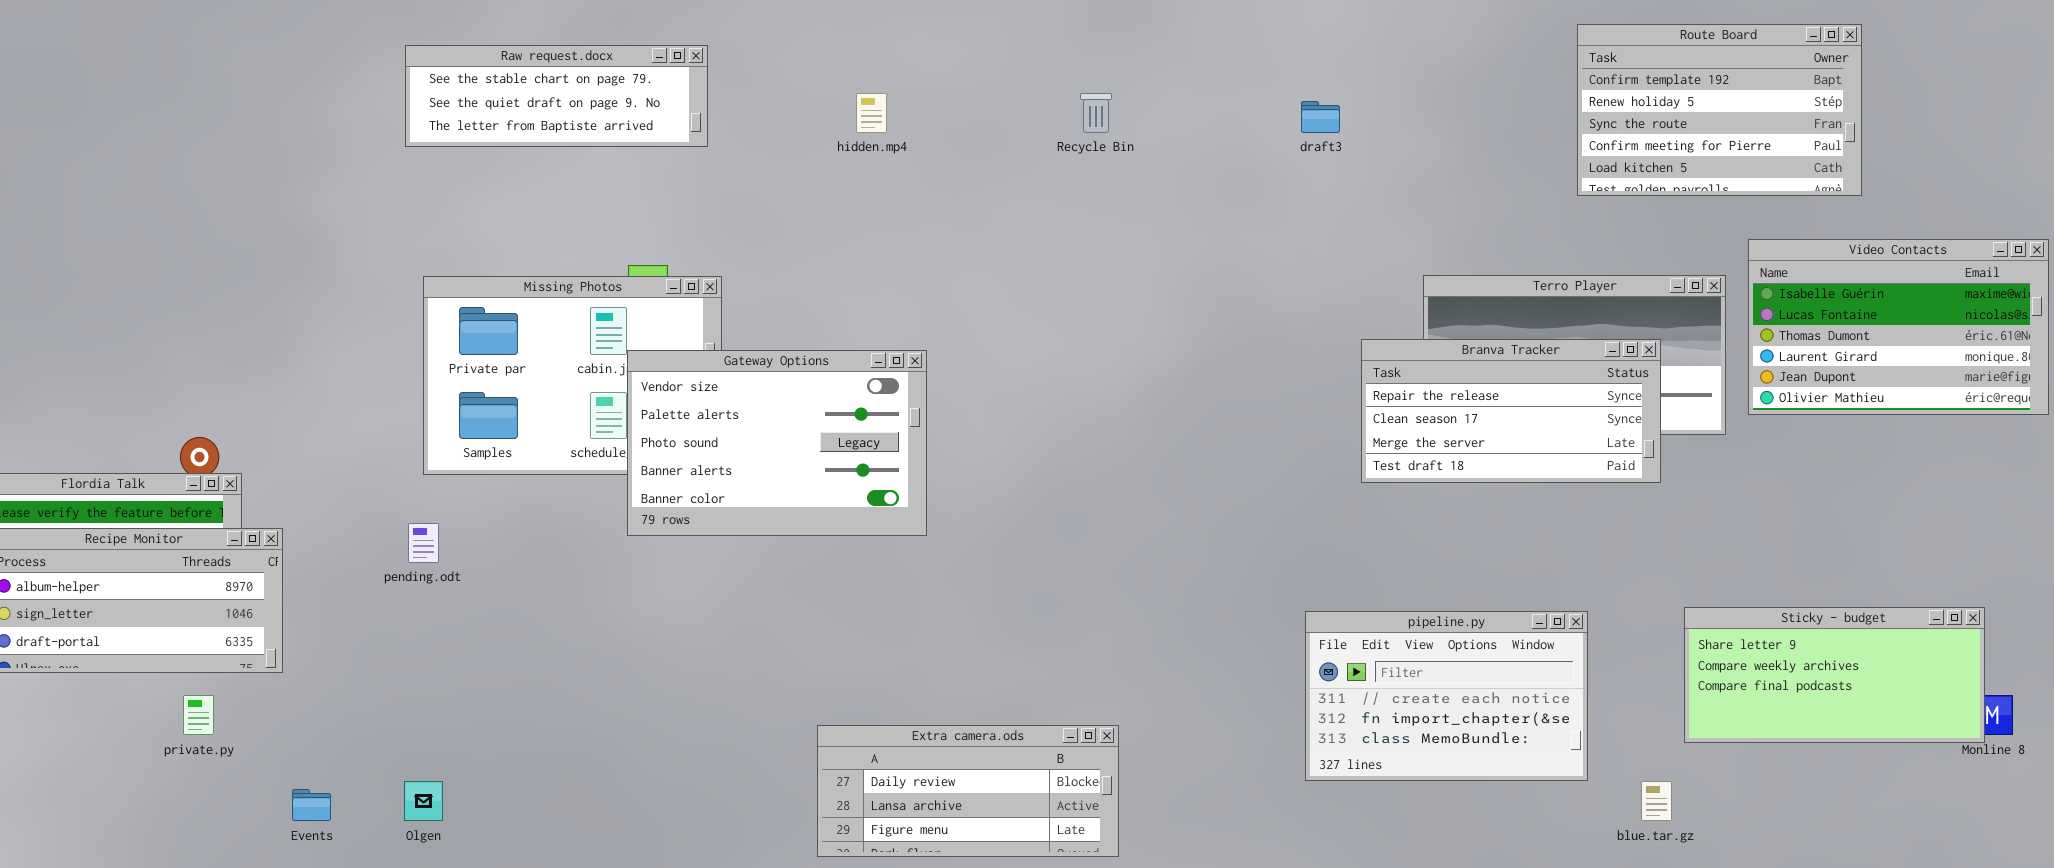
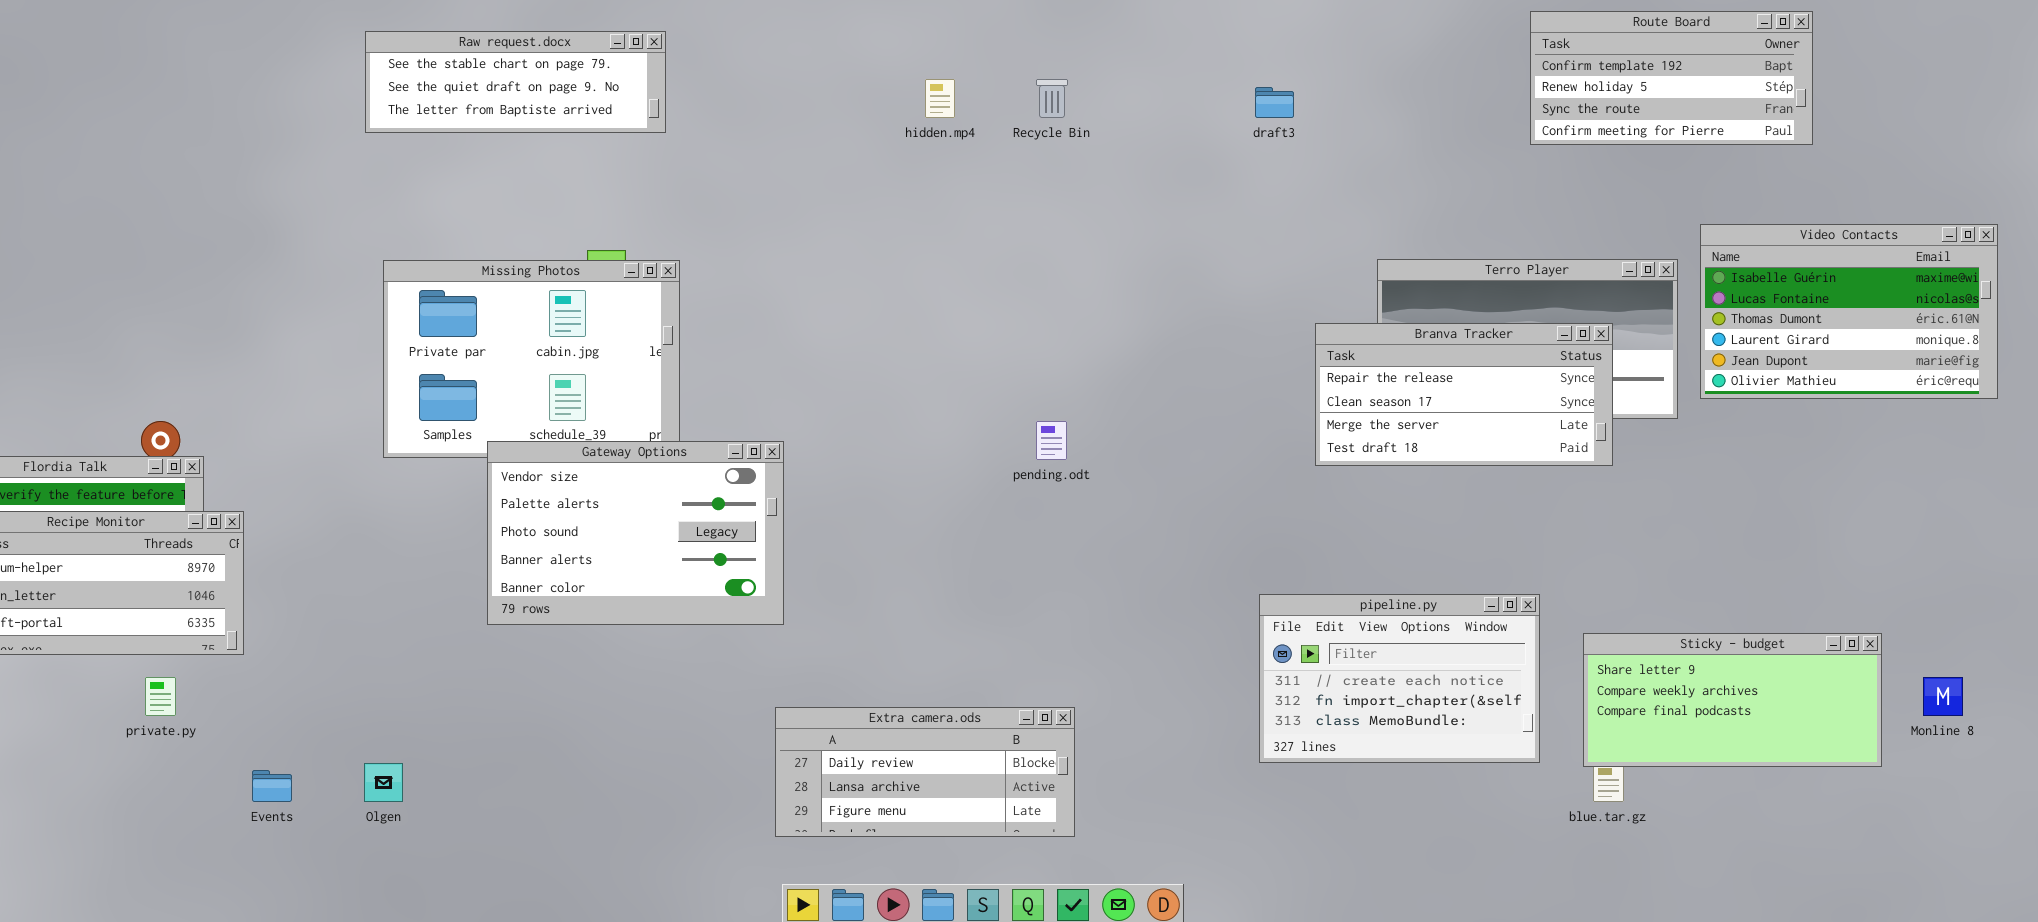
Route Board: [1577,24,1862,196] -> [1530,11,1813,145], resized
hidden.mp4: [856,93,887,133] -> [925,79,955,118], moved
Gateway Options: [627,350,927,536] -> [487,441,784,625], moved
pending.odt: [408,523,439,563] -> [1036,421,1067,460], moved
Sticky - budget: [1684,607,1985,743] -> [1583,633,1882,767], moved

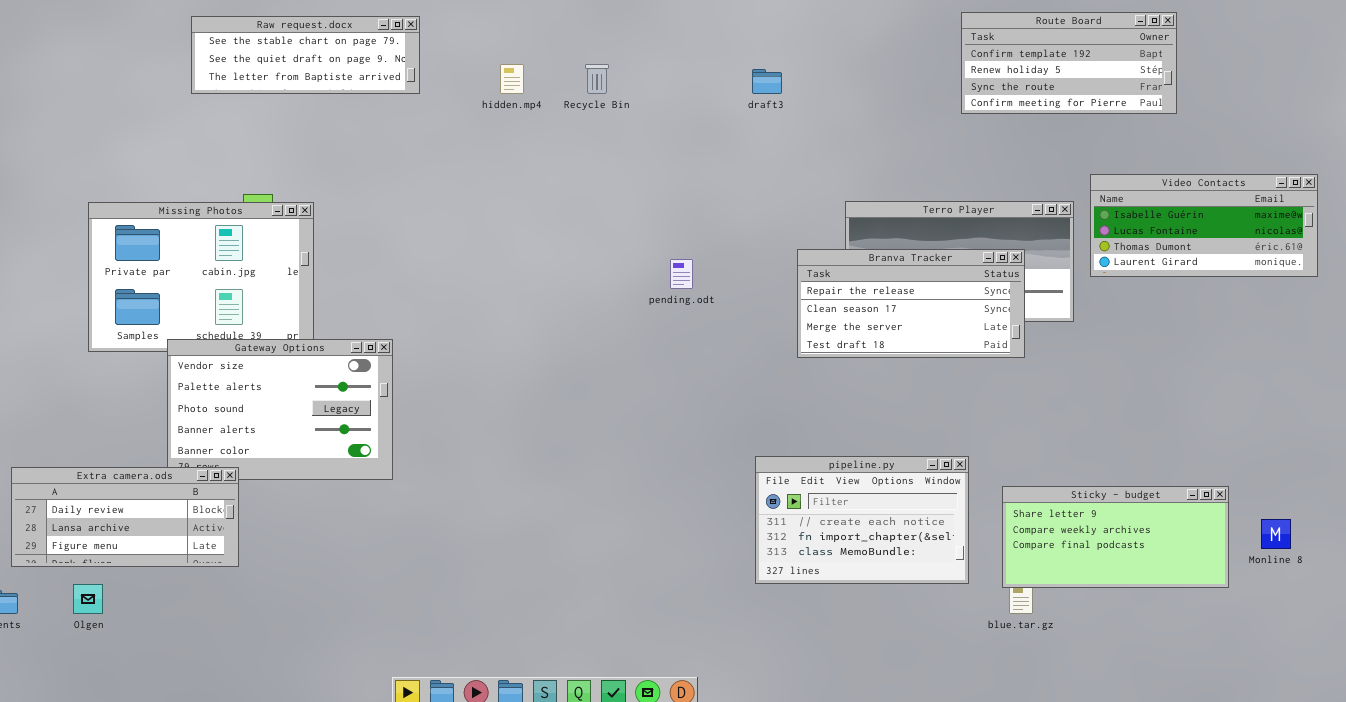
Raw request.docx: [365,31,666,133] -> [191,16,420,94], moved
Video Contacts: [1700,224,1998,399] -> [1090,174,1318,277], resized
pending.odt: [1036,421,1067,460] -> [670,259,693,289], moved
Extra camera.ods: [775,707,1075,837] -> [11,467,239,567], moved

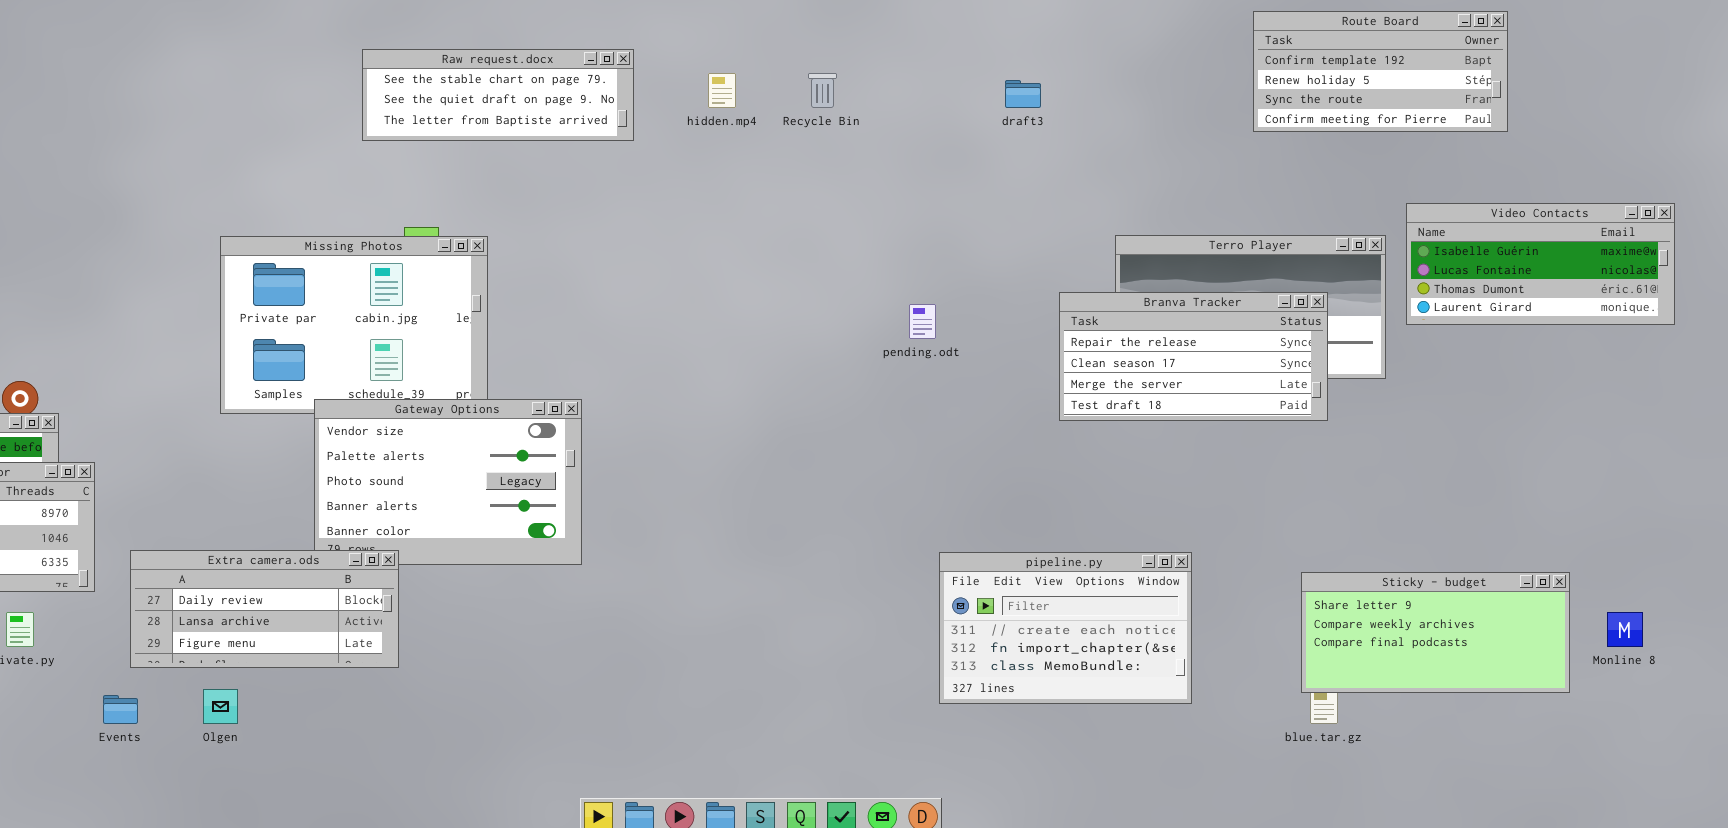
Raw request.docx: [191,16,420,94] -> [362,49,634,141], moved
pipeline.py: [755,456,969,584] -> [939,552,1192,704], moved

